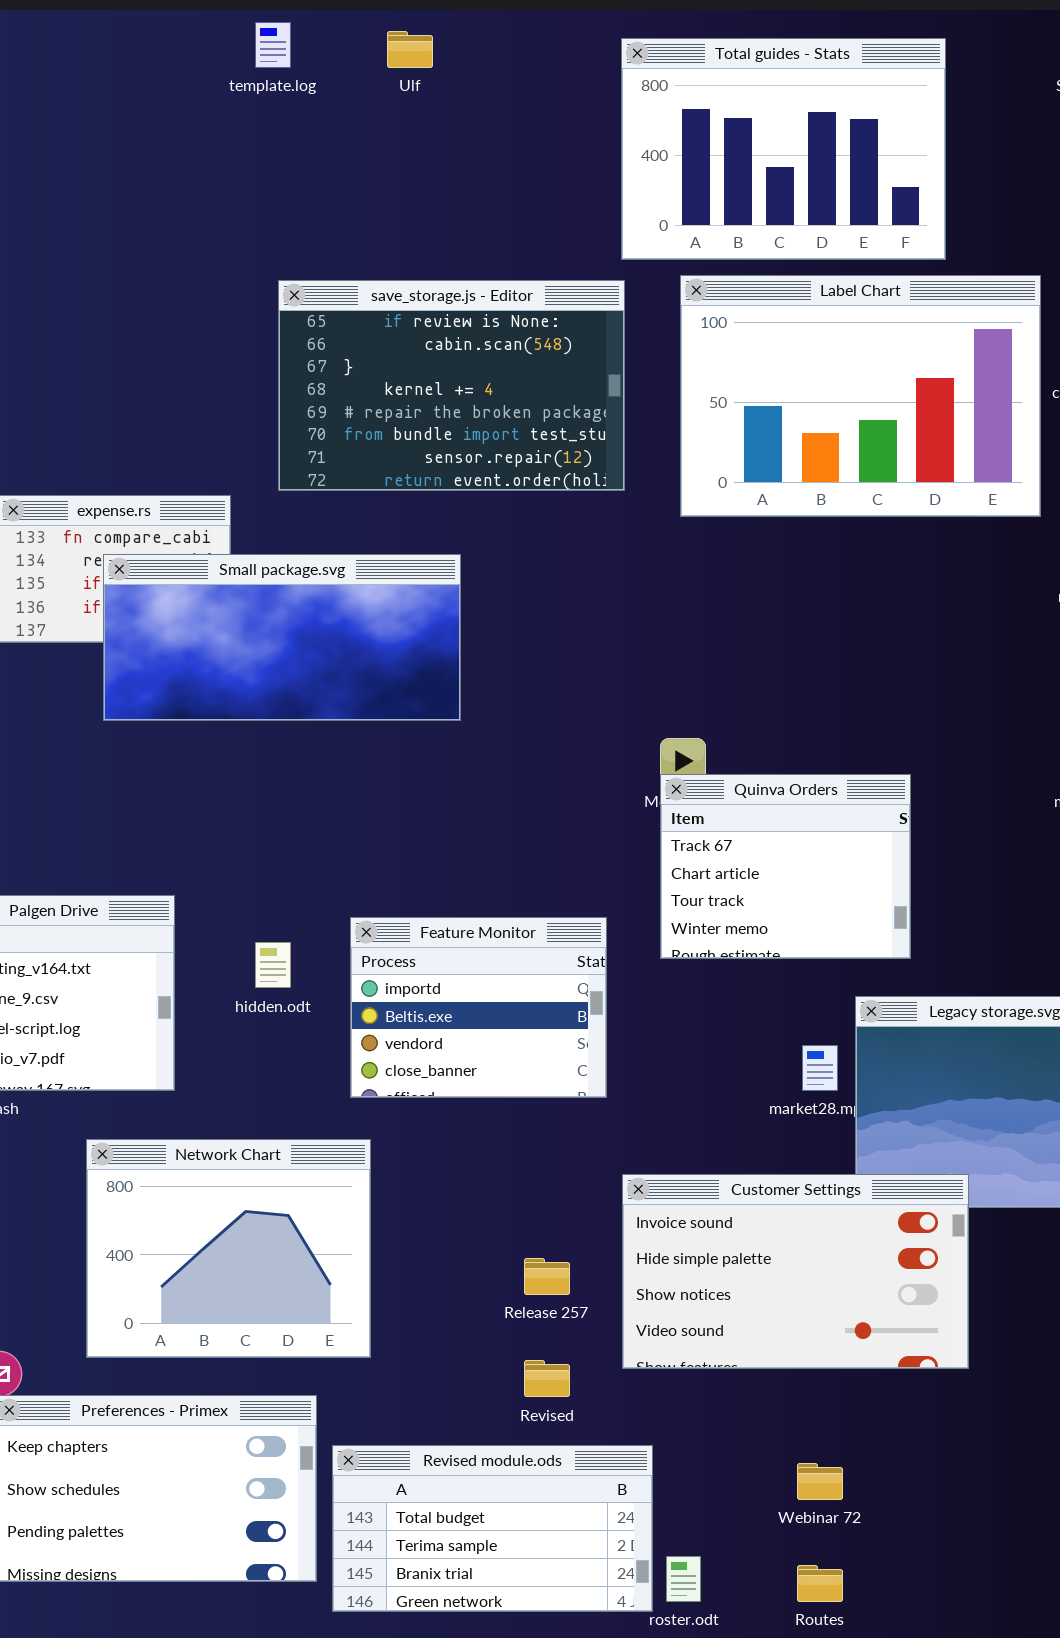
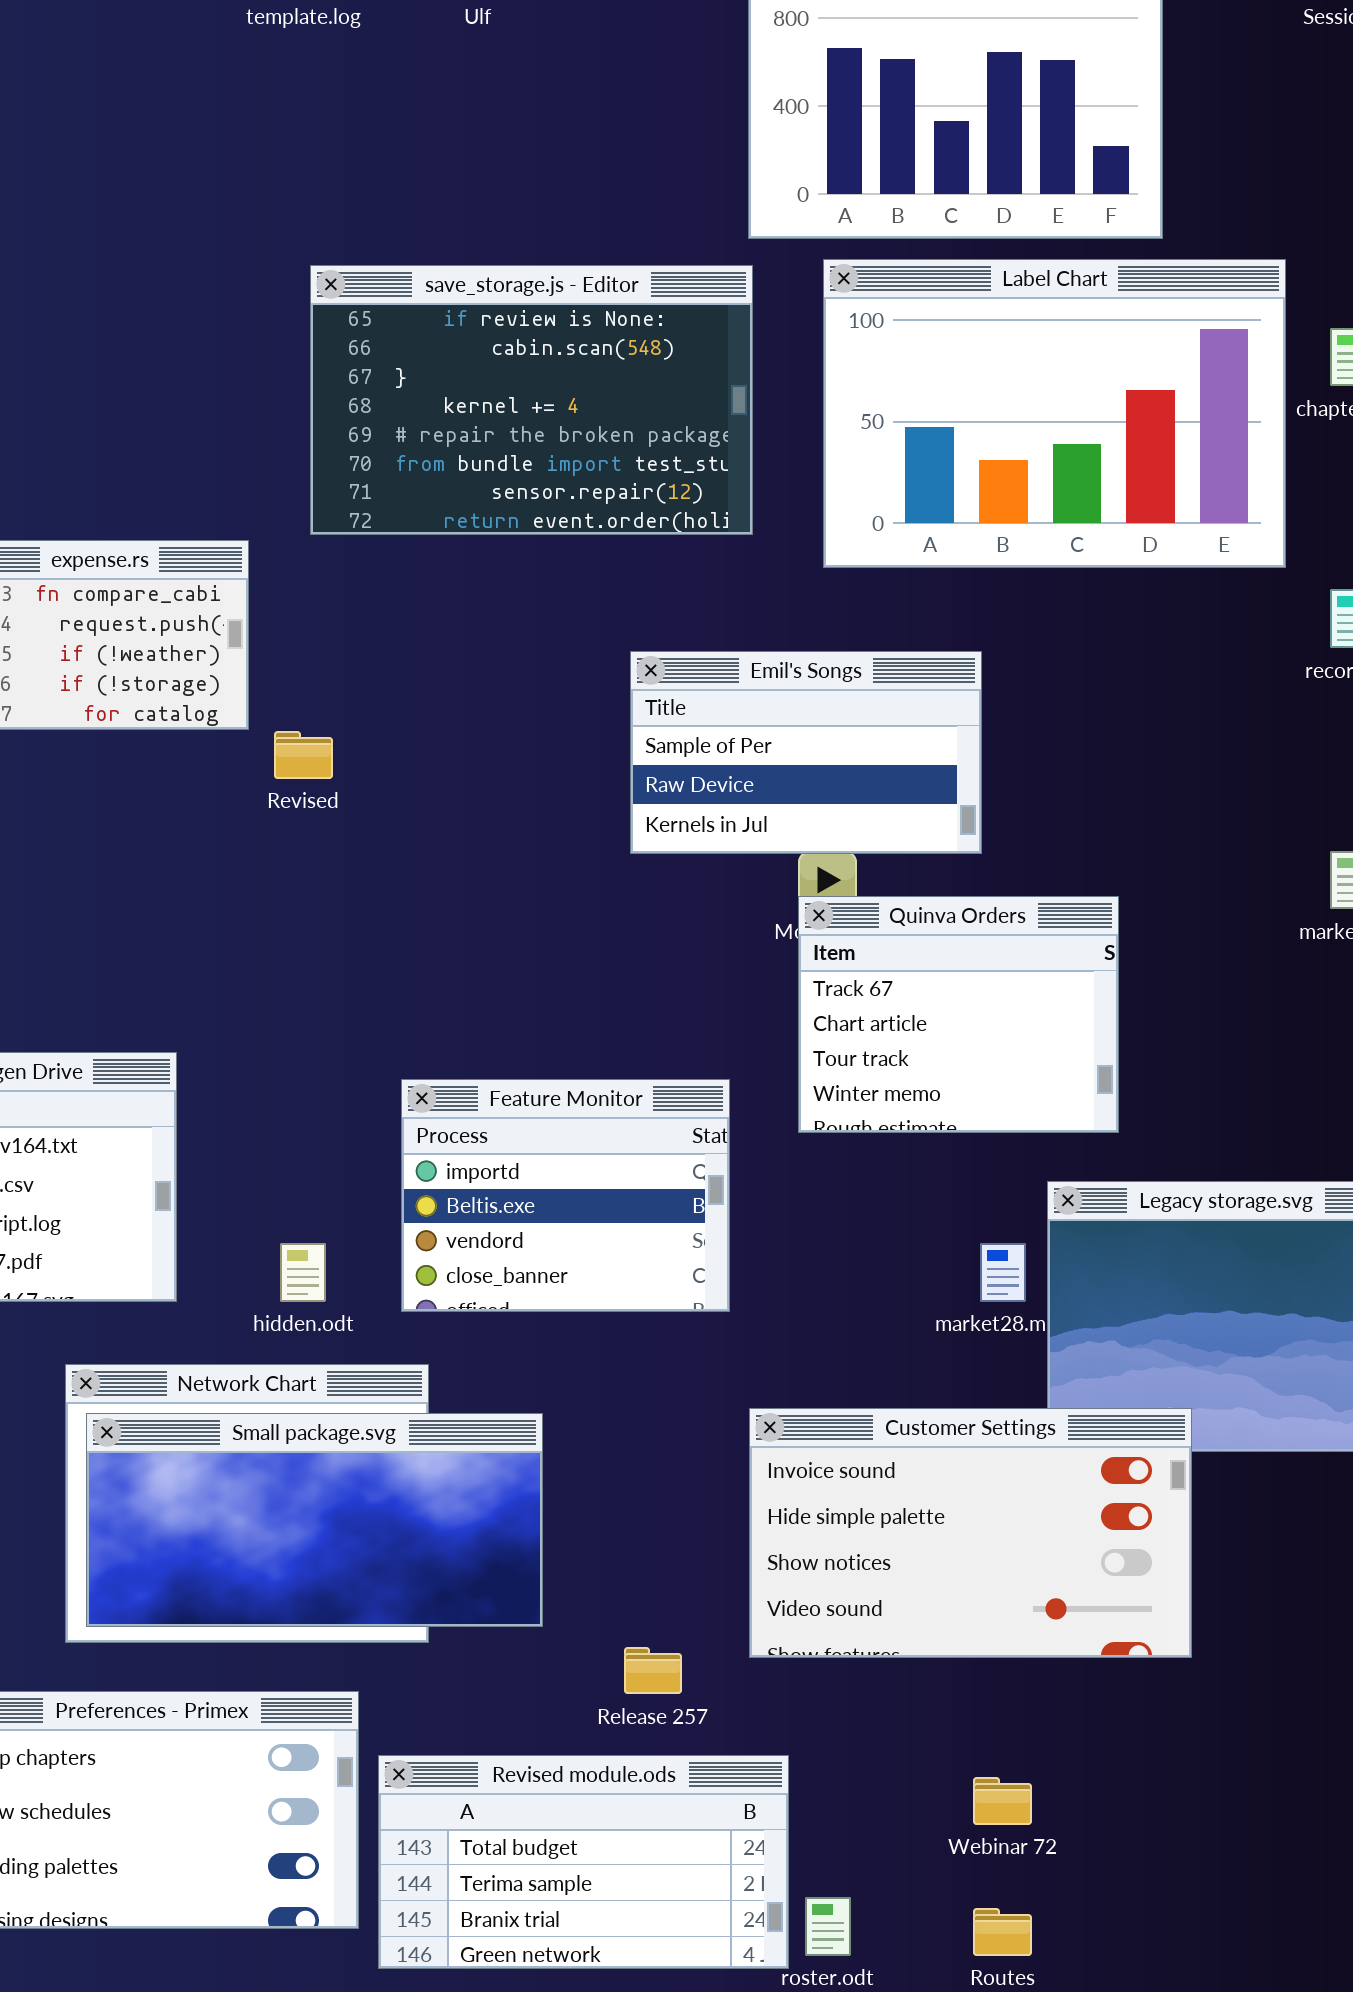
Small package.svg: [103,554,461,721] -> [86,1413,543,1627], moved
Emil's Songs: none -> [630,651,982,854], opened
hidden.odt: [255,942,291,988] -> [280,1243,326,1302], moved
Release 257: [524,1258,570,1295] -> [624,1647,682,1694], moved
Revised: [524,1360,570,1397] -> [274,731,333,779], moved

